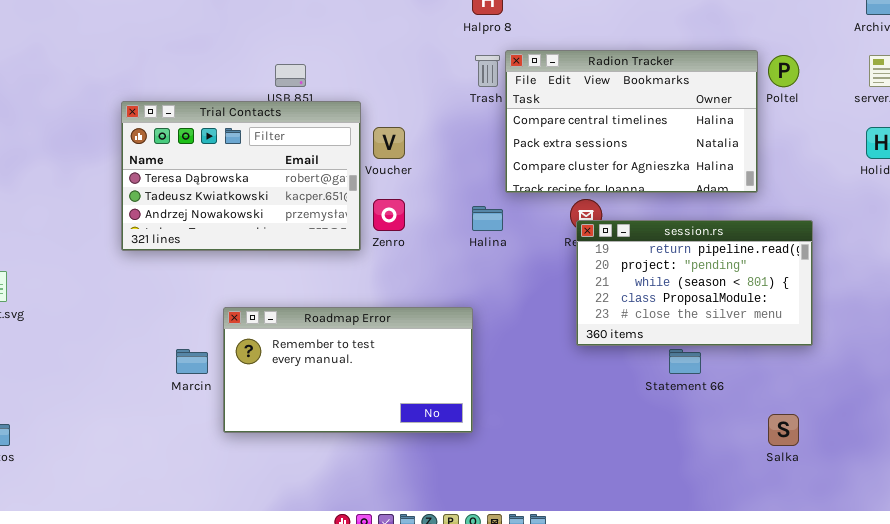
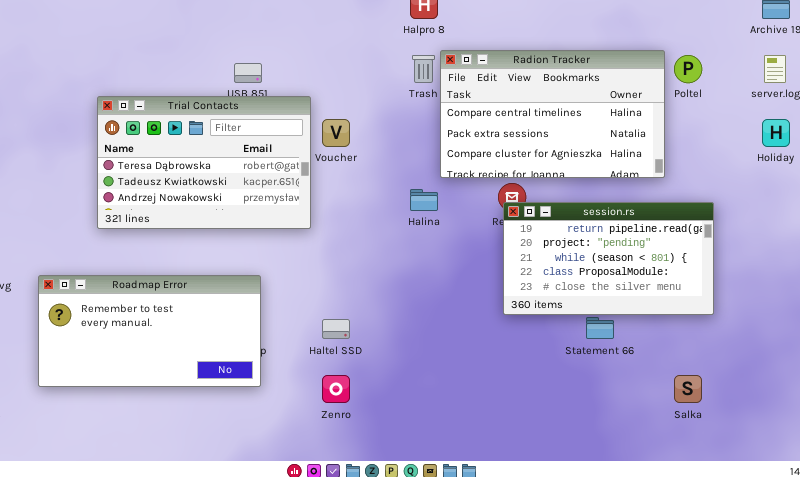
Zenro: [373,199,405,231] -> [322,375,350,403], moved
Roadmap Error: [223,307,473,433] -> [38,275,261,387], moved

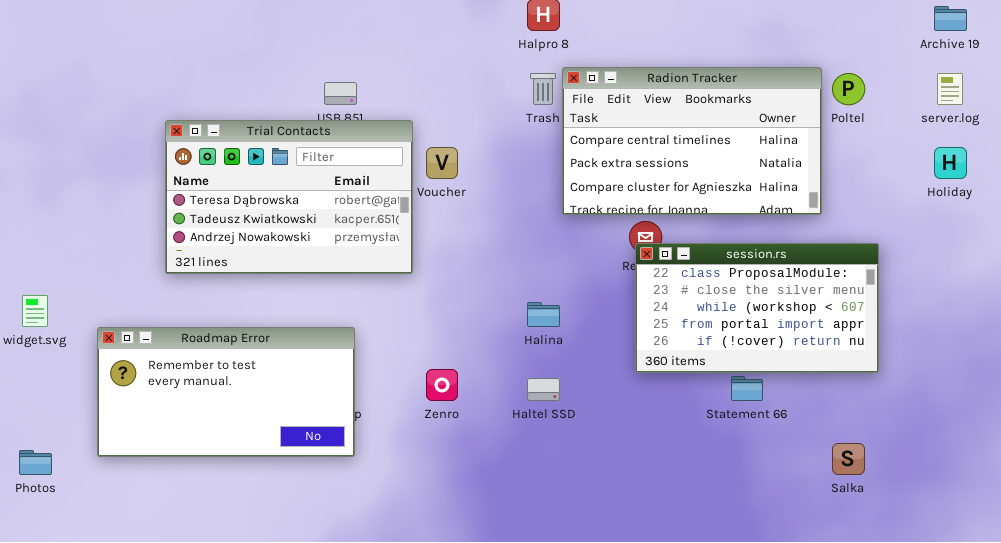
Halina: [410,189,438,211] -> [527,302,560,327], moved
session.rs: [503,202,714,315] -> [635,243,879,373], scrolled down 3 rows
Haltel SSD: [322,319,350,339] -> [527,378,560,401], moved
Zenro: [322,375,350,403] -> [426,369,458,401], moved

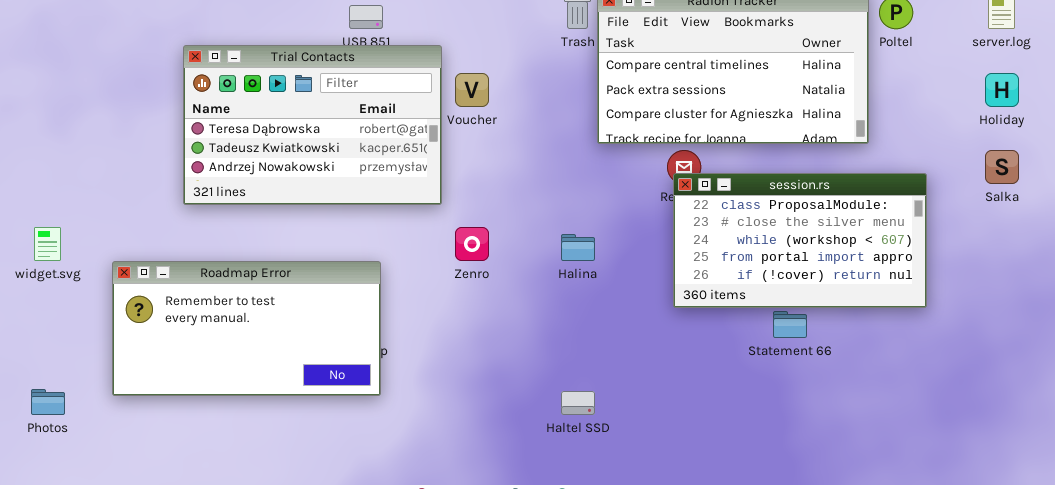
Zenro: [426,369,458,401] -> [455,227,489,261], moved
Haltel SSD: [527,378,560,401] -> [561,391,595,415], moved
Salka: [832,443,865,475] -> [985,150,1019,184], moved

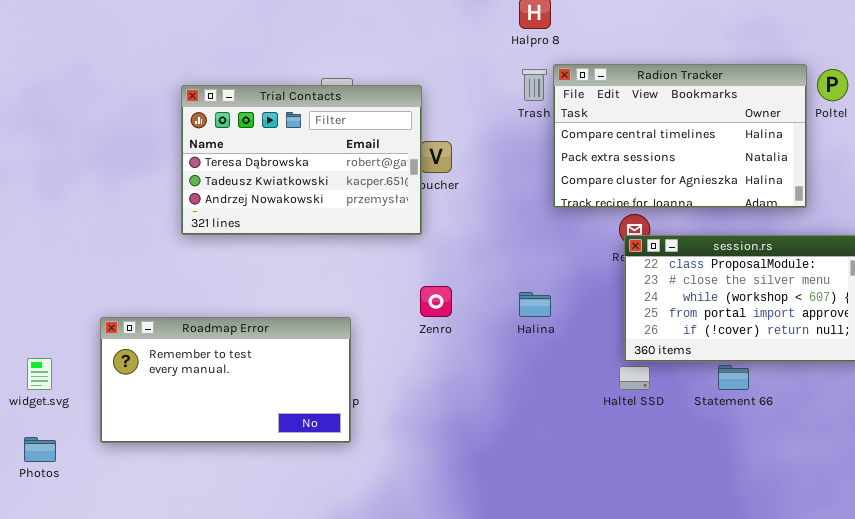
Trial Contacts: [183,45,442,205] -> [181,85,422,235], moved
widget.svg: [34,227,61,261] -> [27,358,52,390], moved
Haltel SSD: [561,391,595,415] -> [619,366,650,390], moved

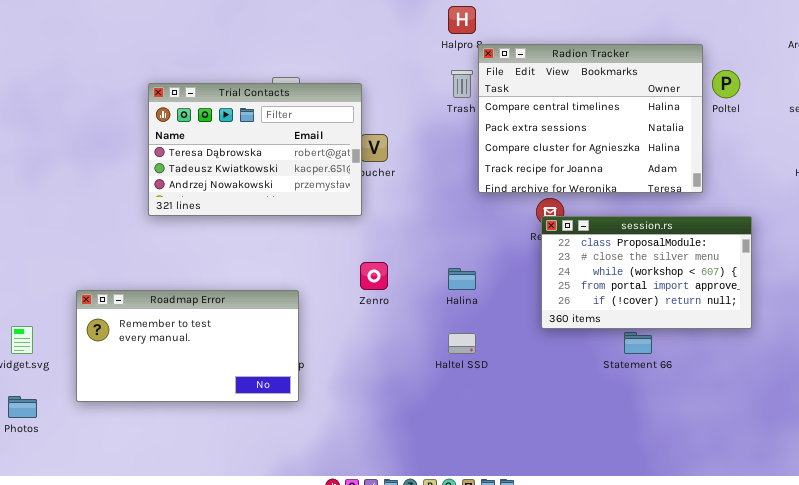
Radion Tracker: [553,64,807,208] -> [478,44,703,193], resized
Haltel SSD: [619,366,650,390] -> [448,333,476,354], moved

